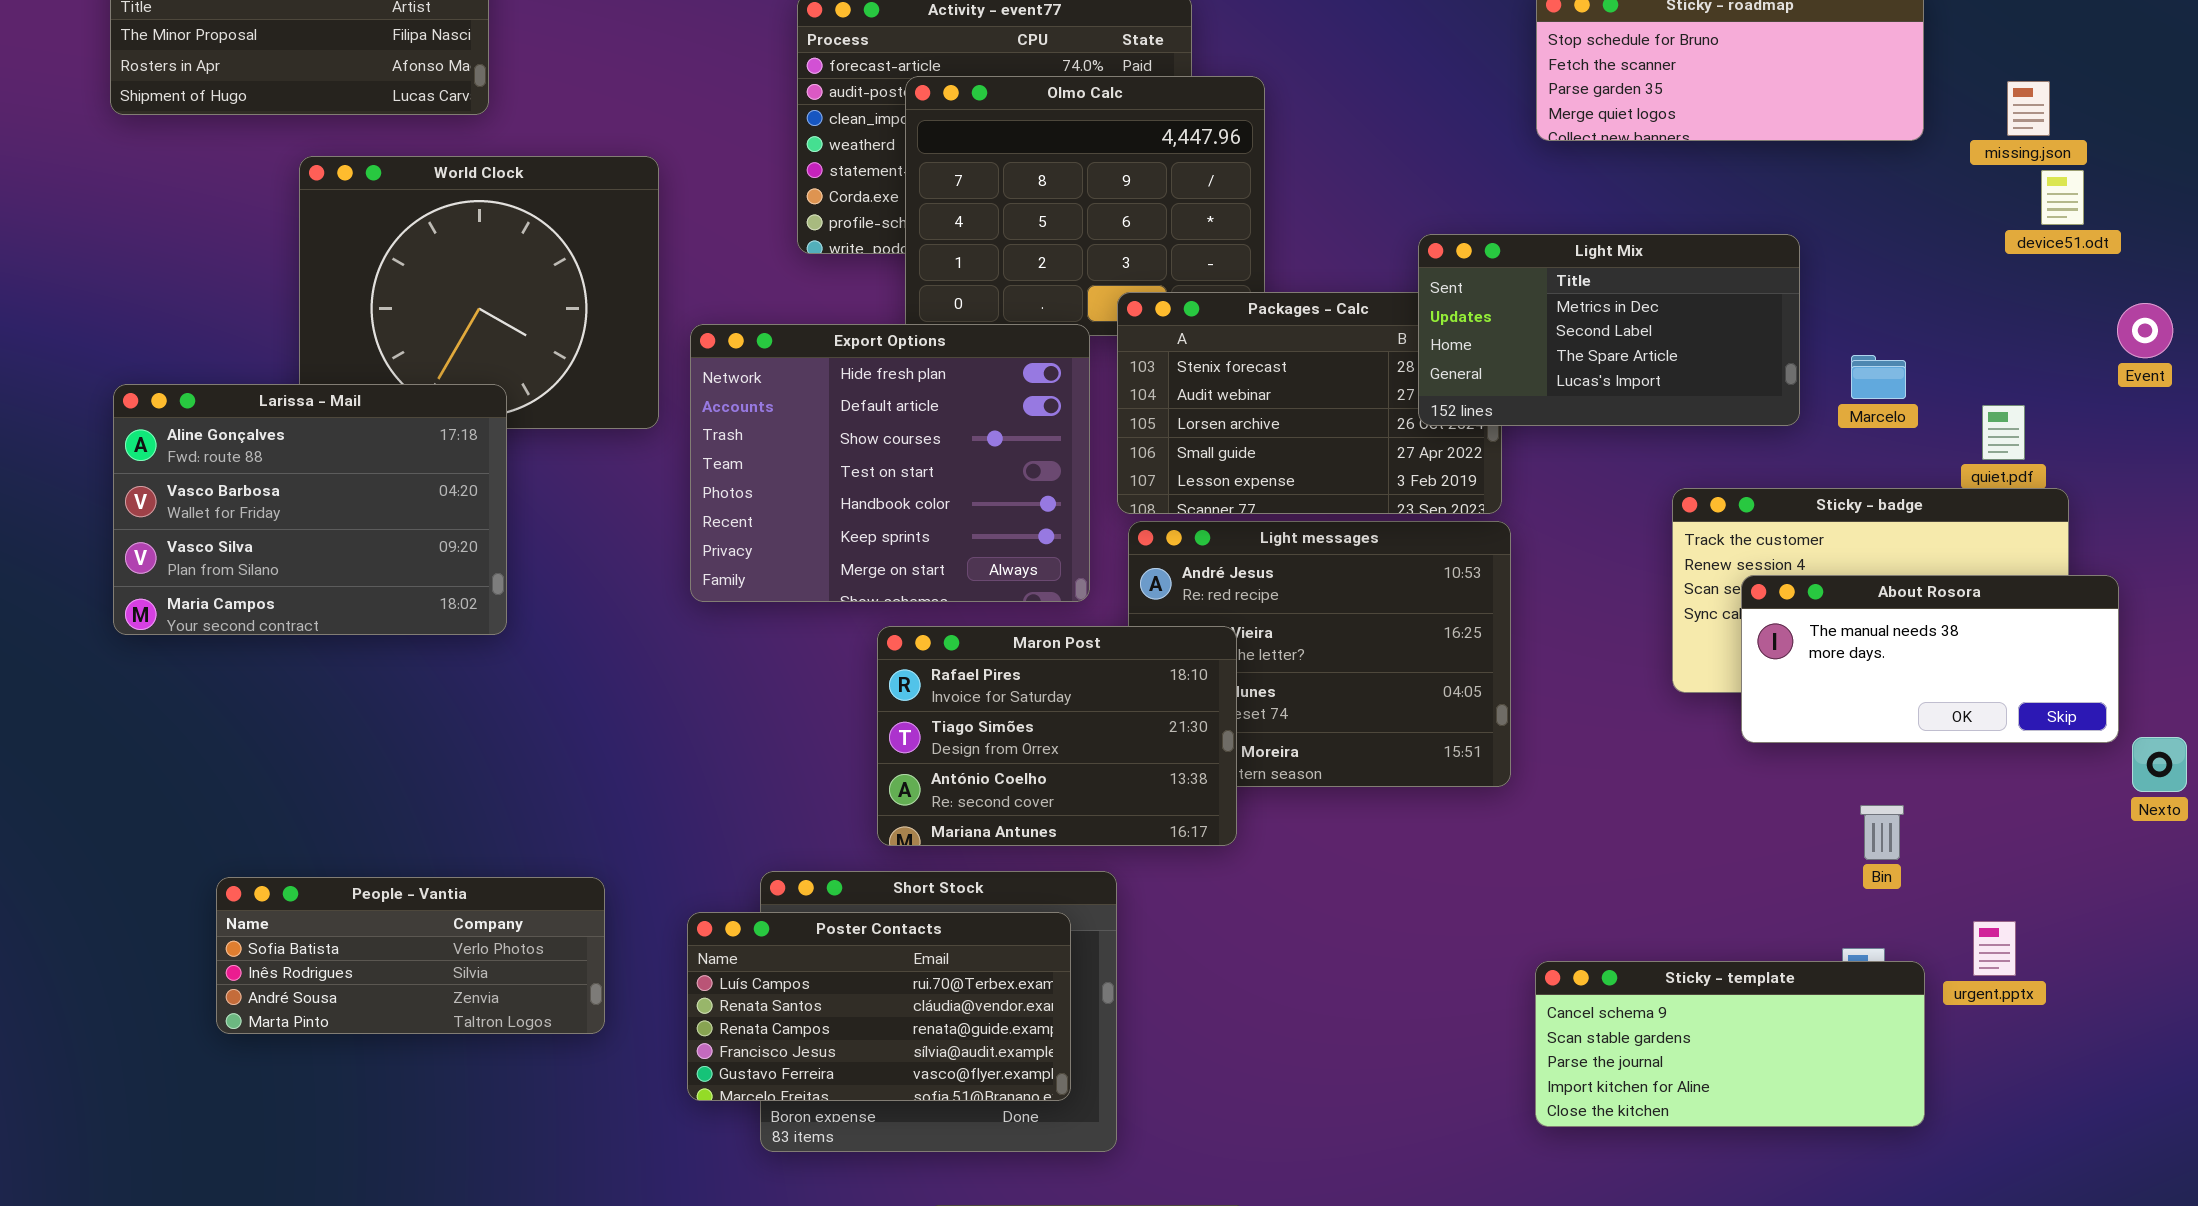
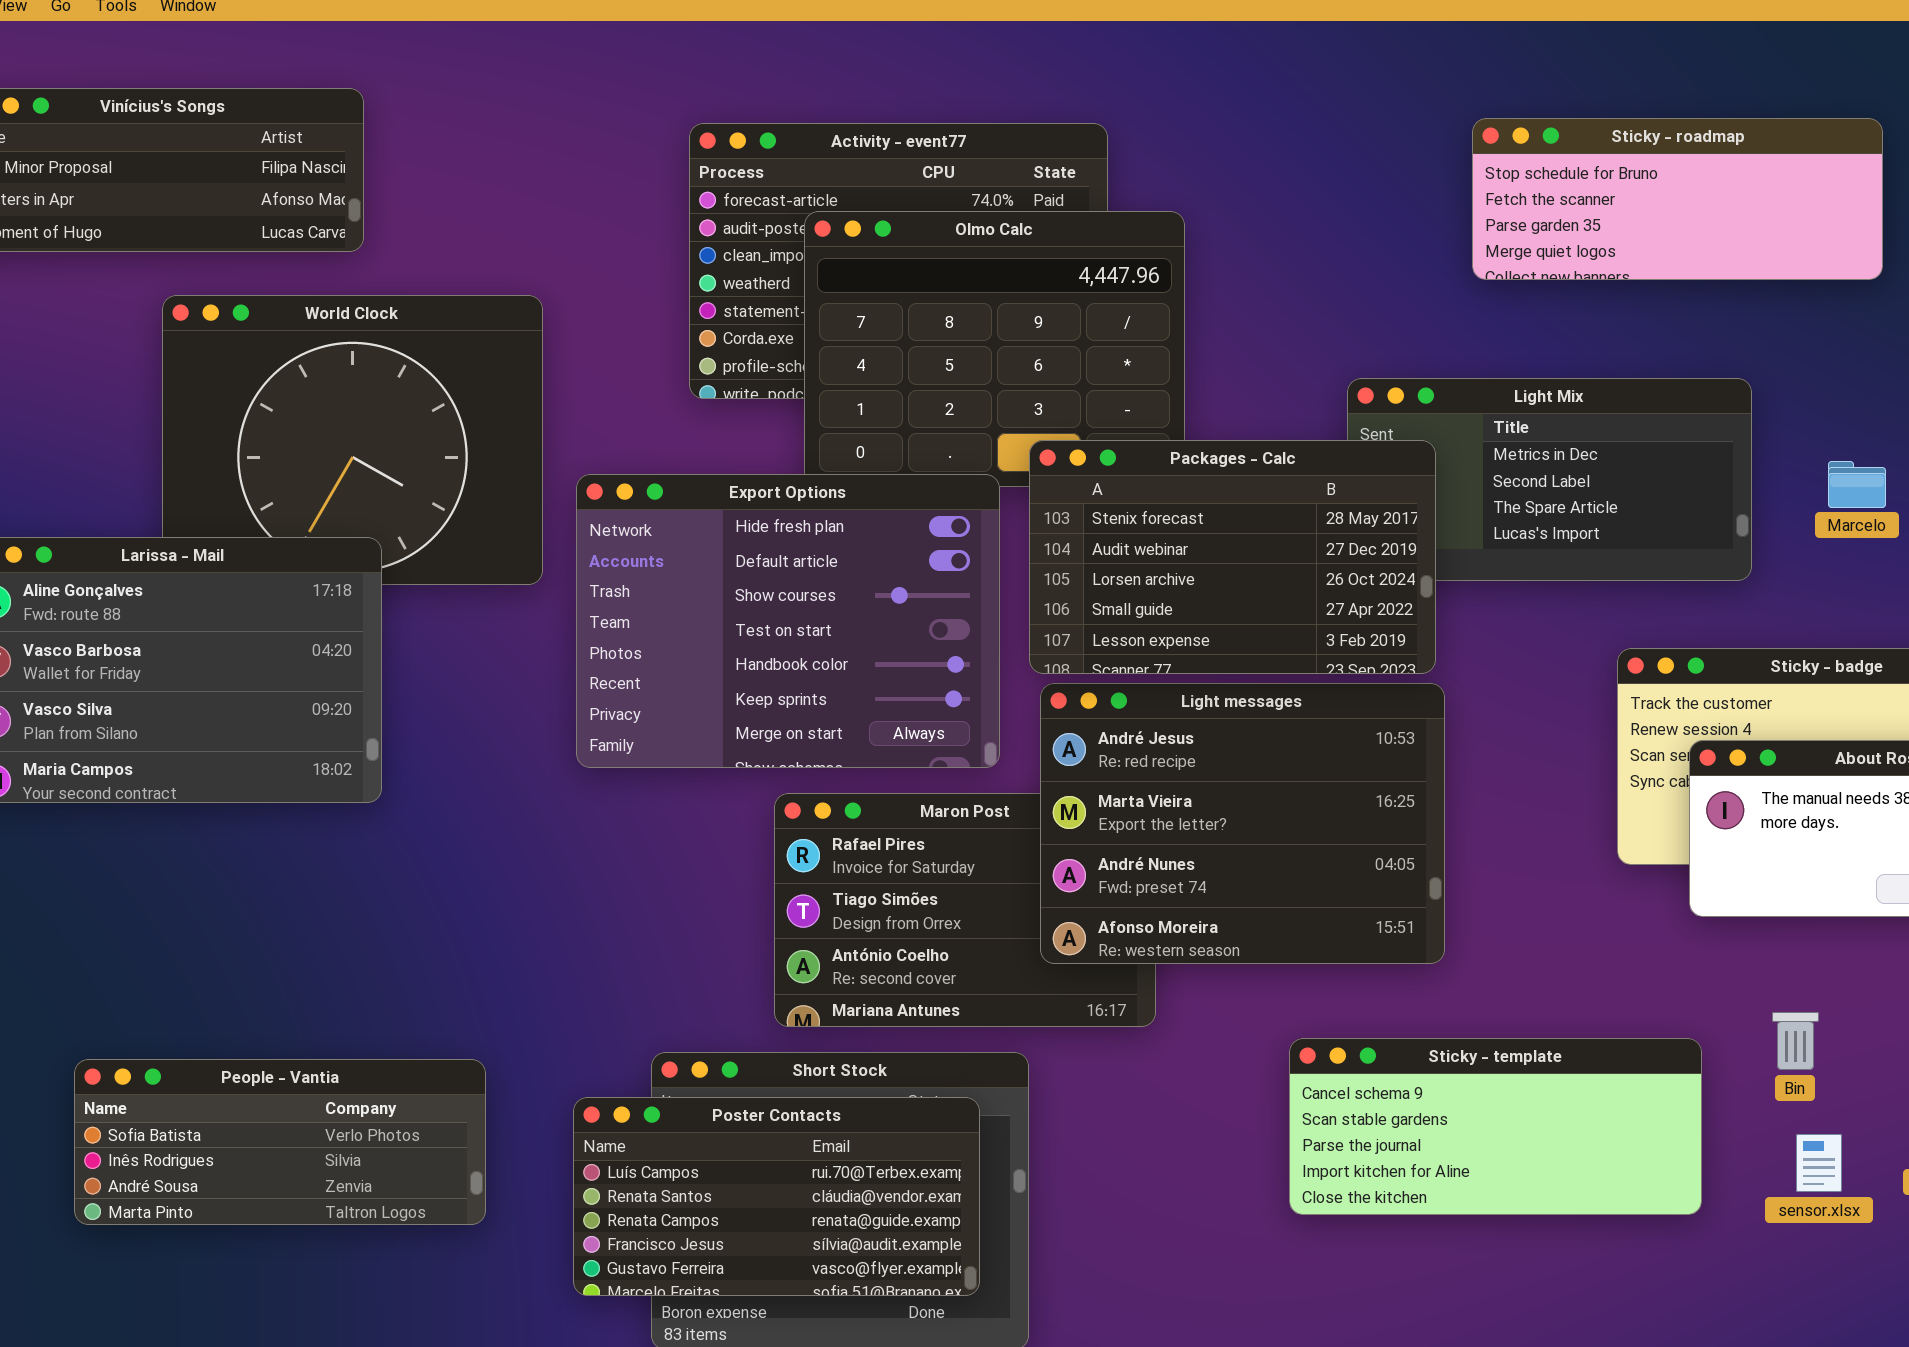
Packages - Calc: [1117,292,1502,514] -> [1029,440,1436,674], raised
Marcelo: [1851,355,1906,399] -> [1828,461,1886,508], moved
Light messages: [1128,521,1511,787] -> [1040,683,1445,964], raised
Bin: [1860,805,1904,860] -> [1772,1012,1819,1070], moved
Sticky - template: [1535,961,1925,1127] -> [1289,1038,1702,1215], moved

